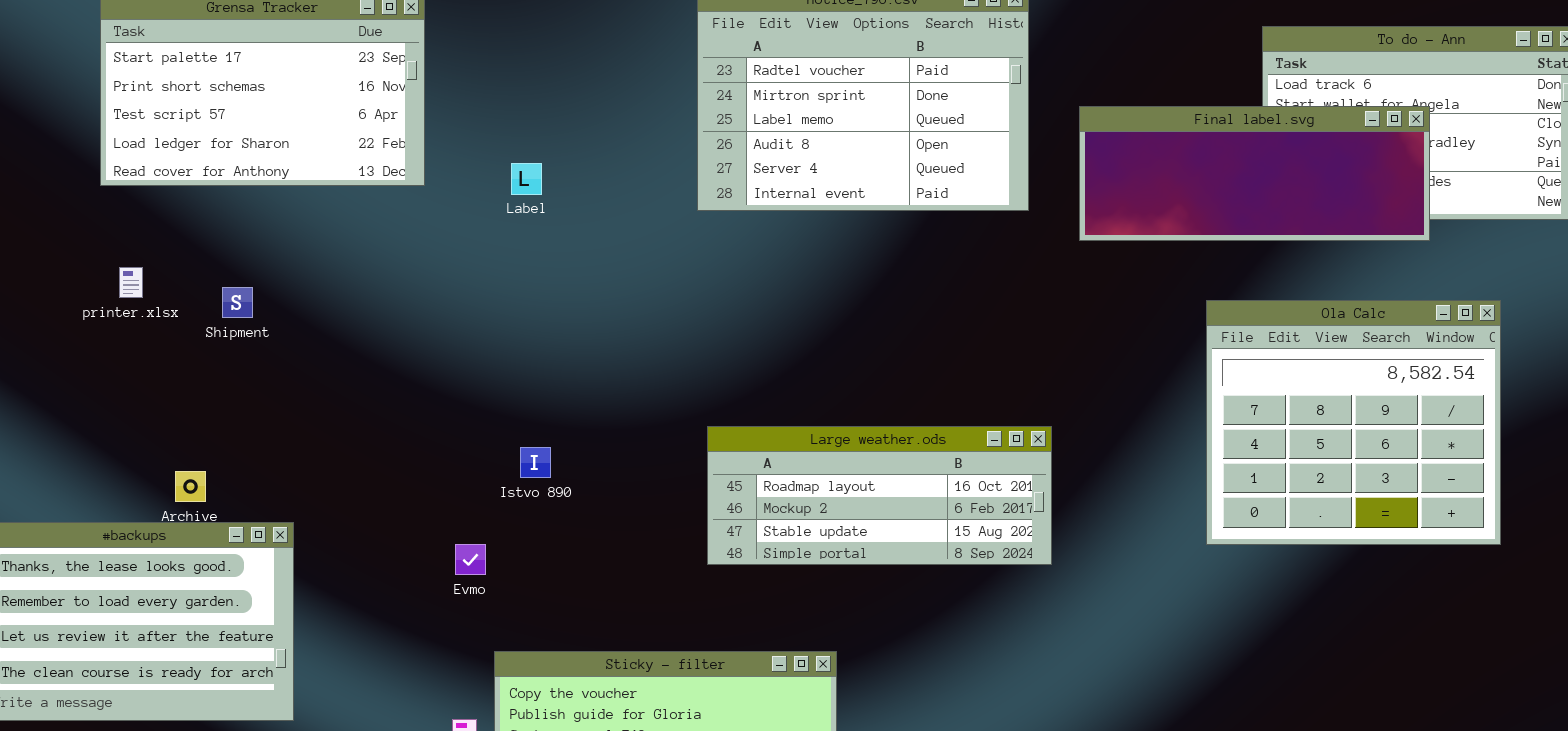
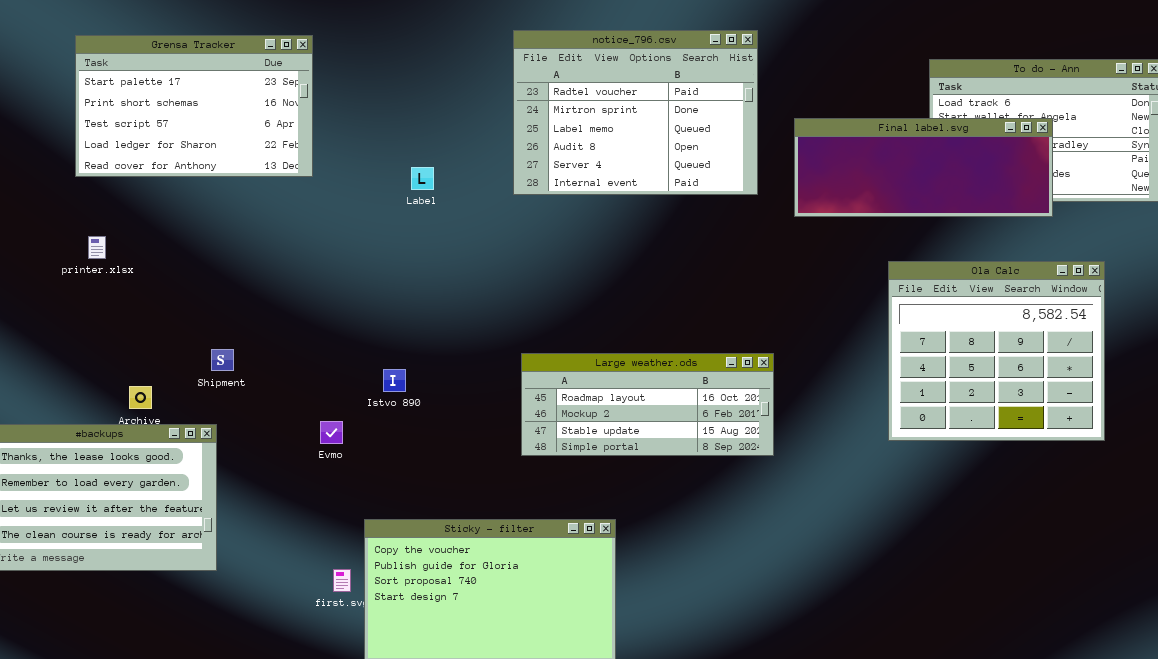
Label: [511,163,542,195] -> [411,167,434,190], moved
Shipment: [222,287,253,318] -> [211,349,234,371], moved
Evmo: [455,544,486,575] -> [320,421,343,444], moved

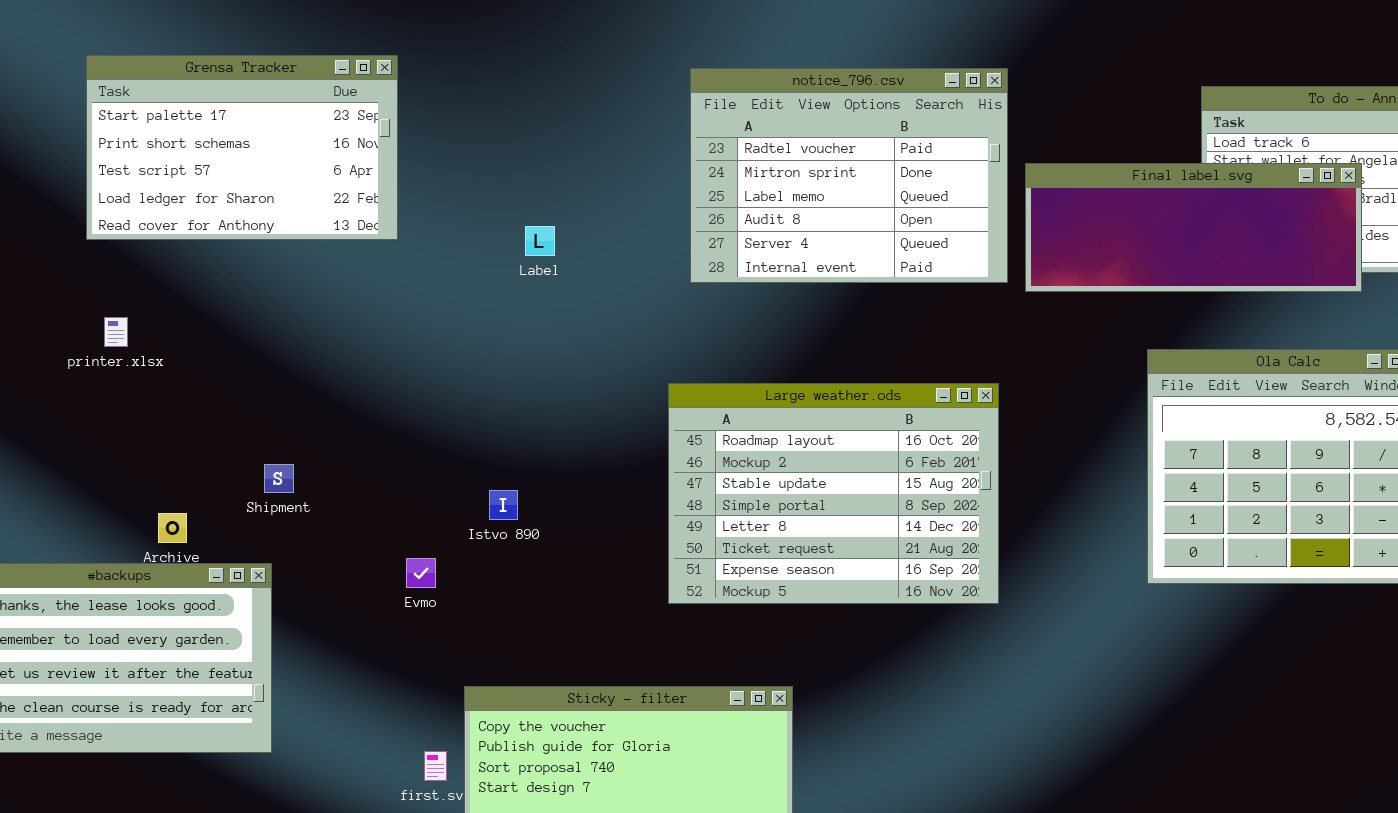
notice_796.csv: [513,30,758,195] -> [690,68,1008,283], moved
Large weather.ods: [521,353,774,456] -> [668,383,999,604], resized

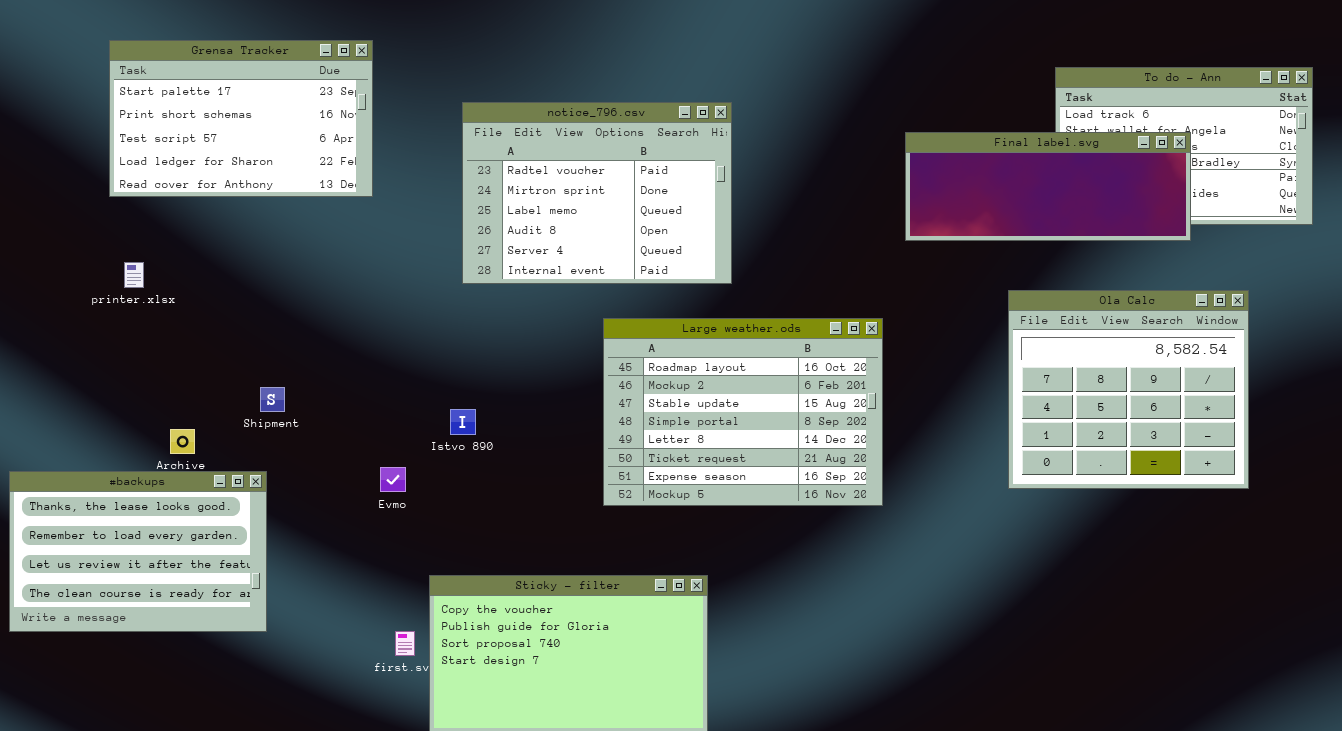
notice_796.csv: [690,68,1008,283] -> [462,102,732,284], moved

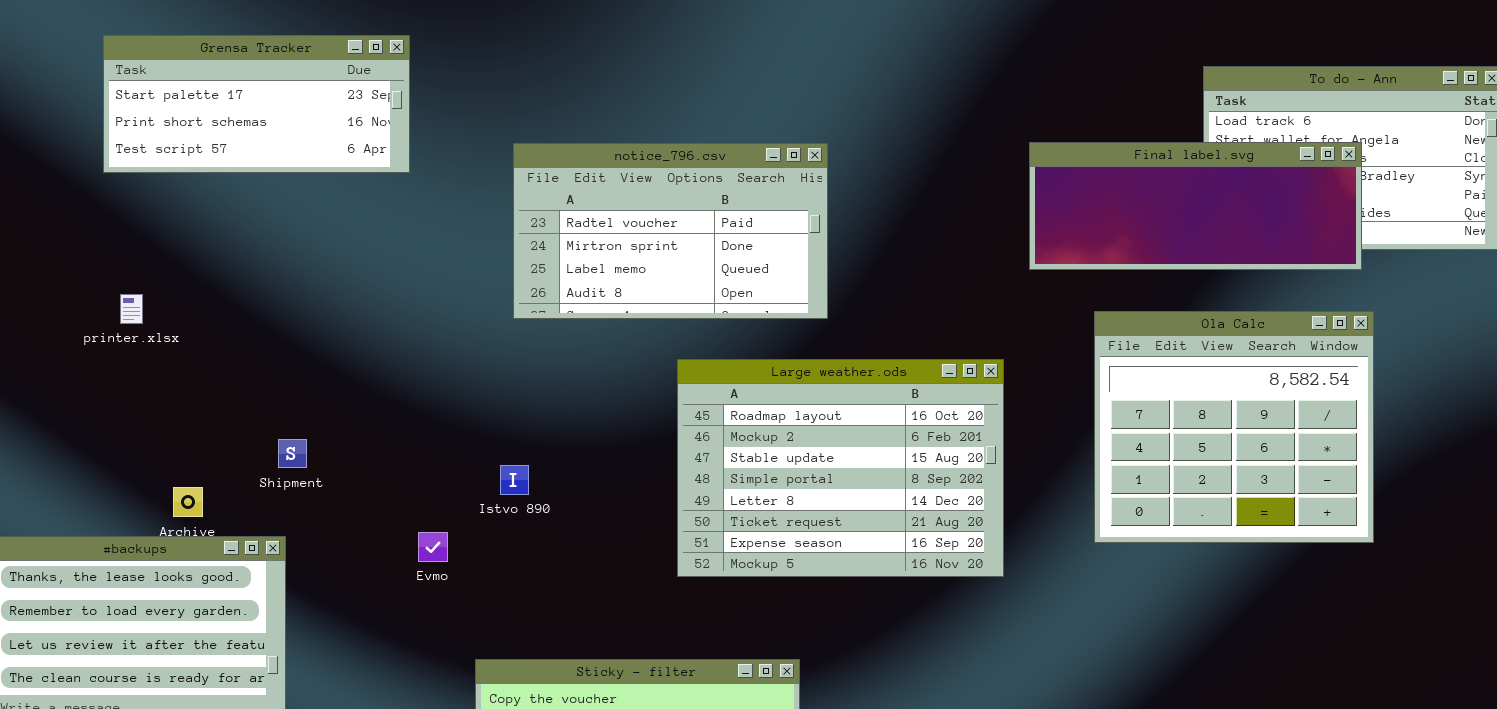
Grensa Tracker: [109,40,373,197] -> [103,35,410,173], resized
notice_796.csv: [462,102,732,284] -> [513,143,828,319], resized
Ola Calc: [1008,290,1249,489] -> [1094,311,1374,543], moved

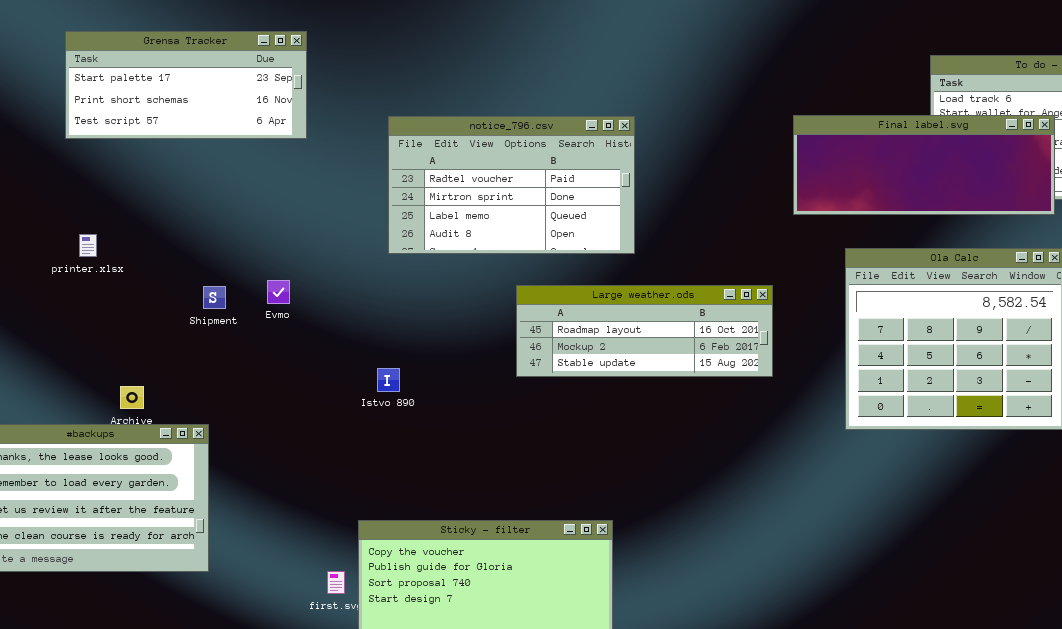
Large weather.ods: [677,359,1004,577] -> [516,285,773,377], resized
Shipment: [278,439,307,468] -> [203,286,226,309], moved
Evmo: [418,532,448,562] -> [267,280,290,304], moved

